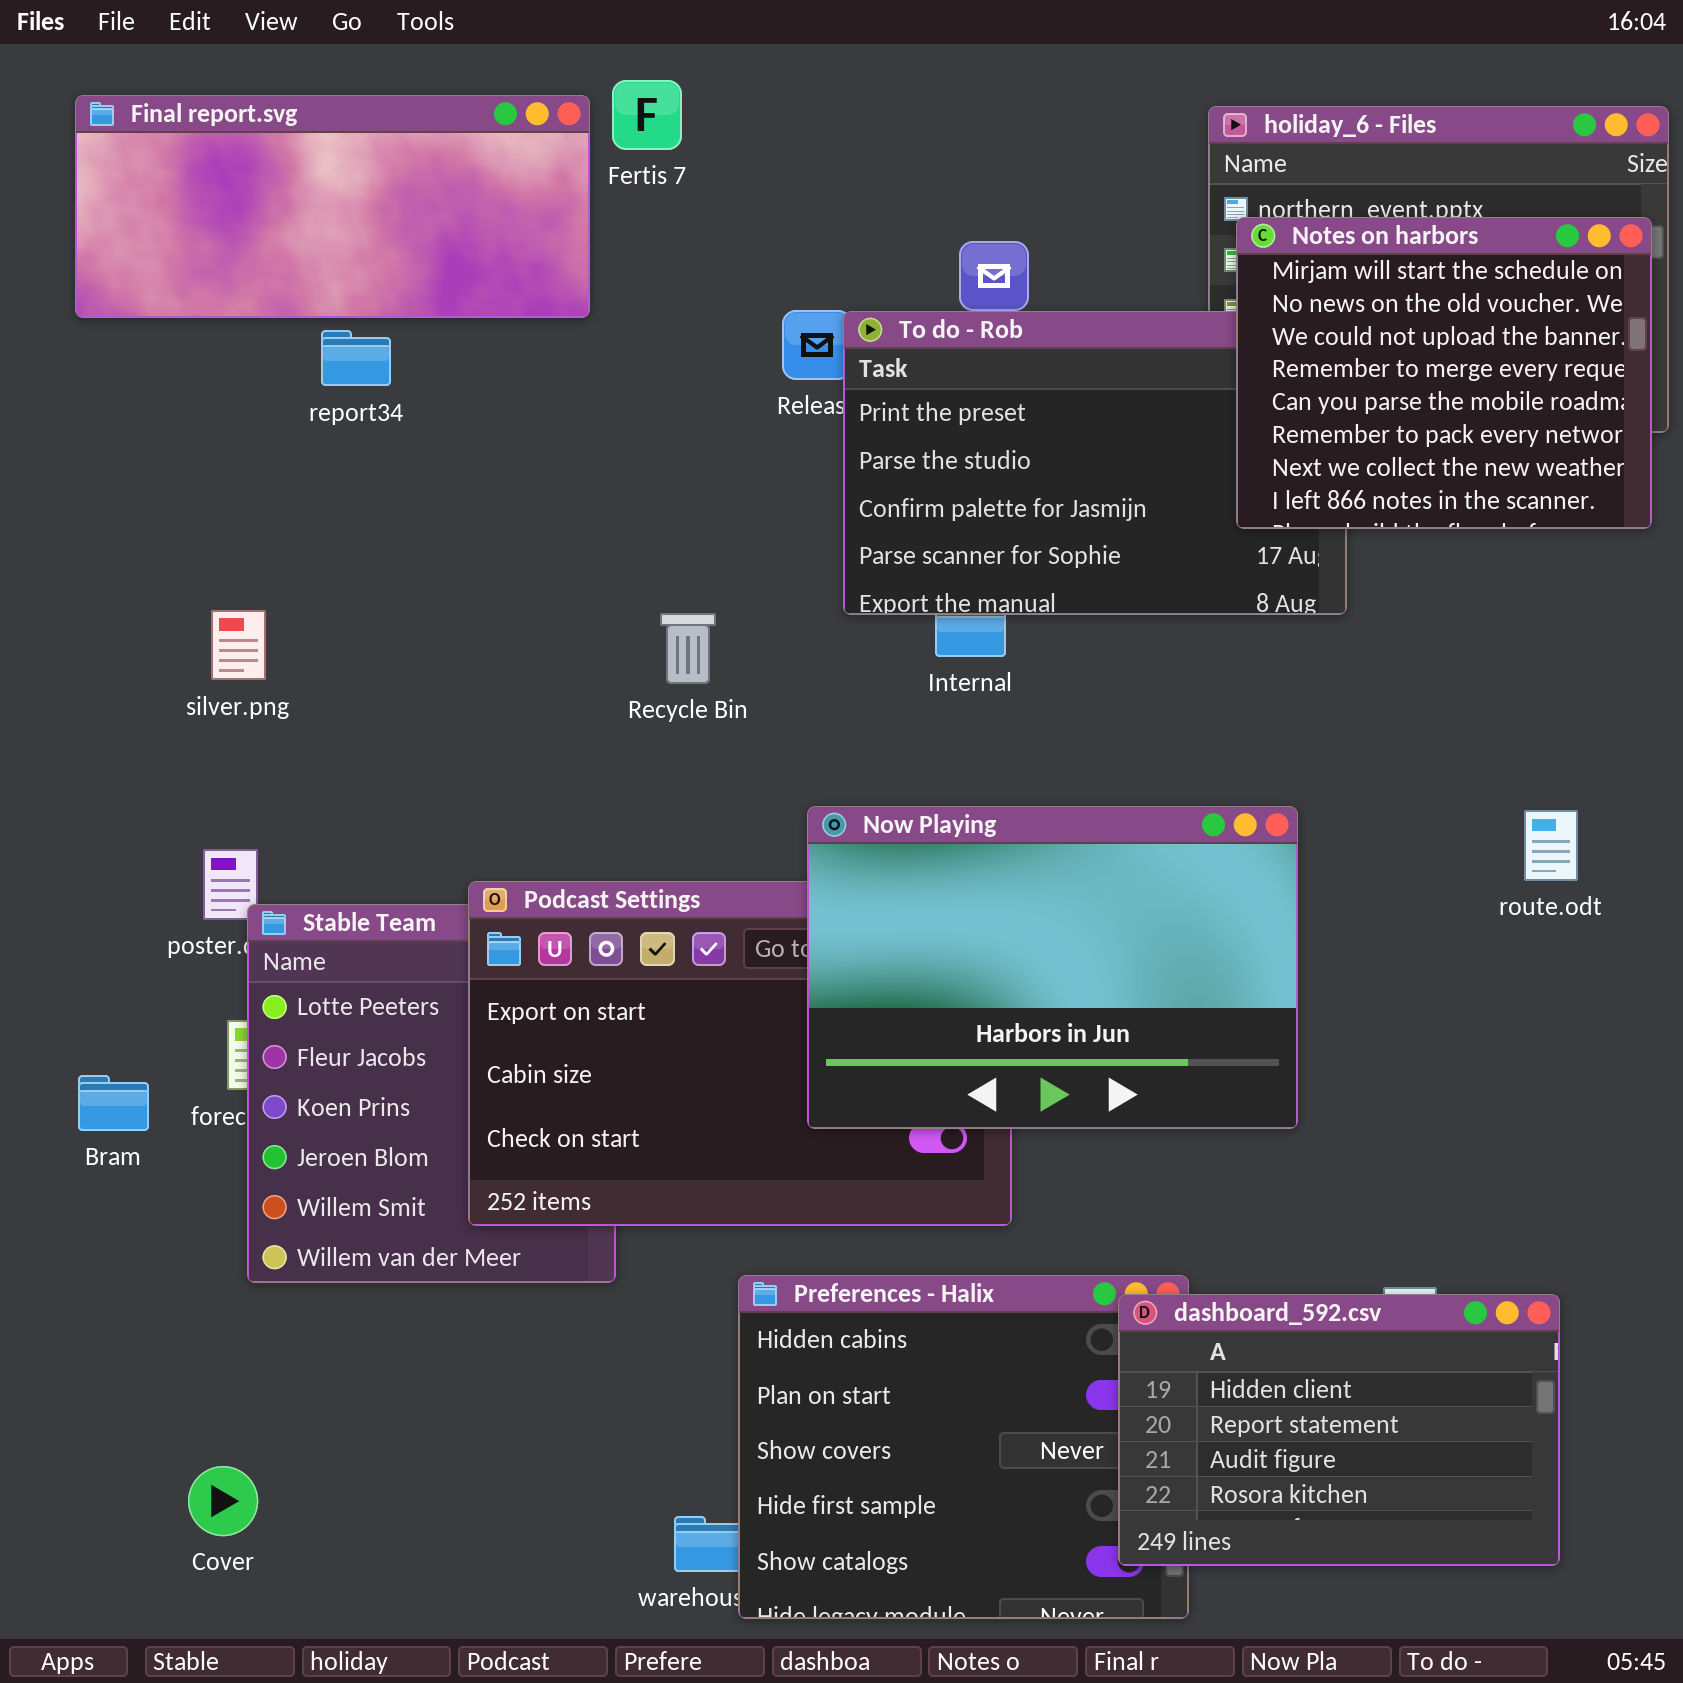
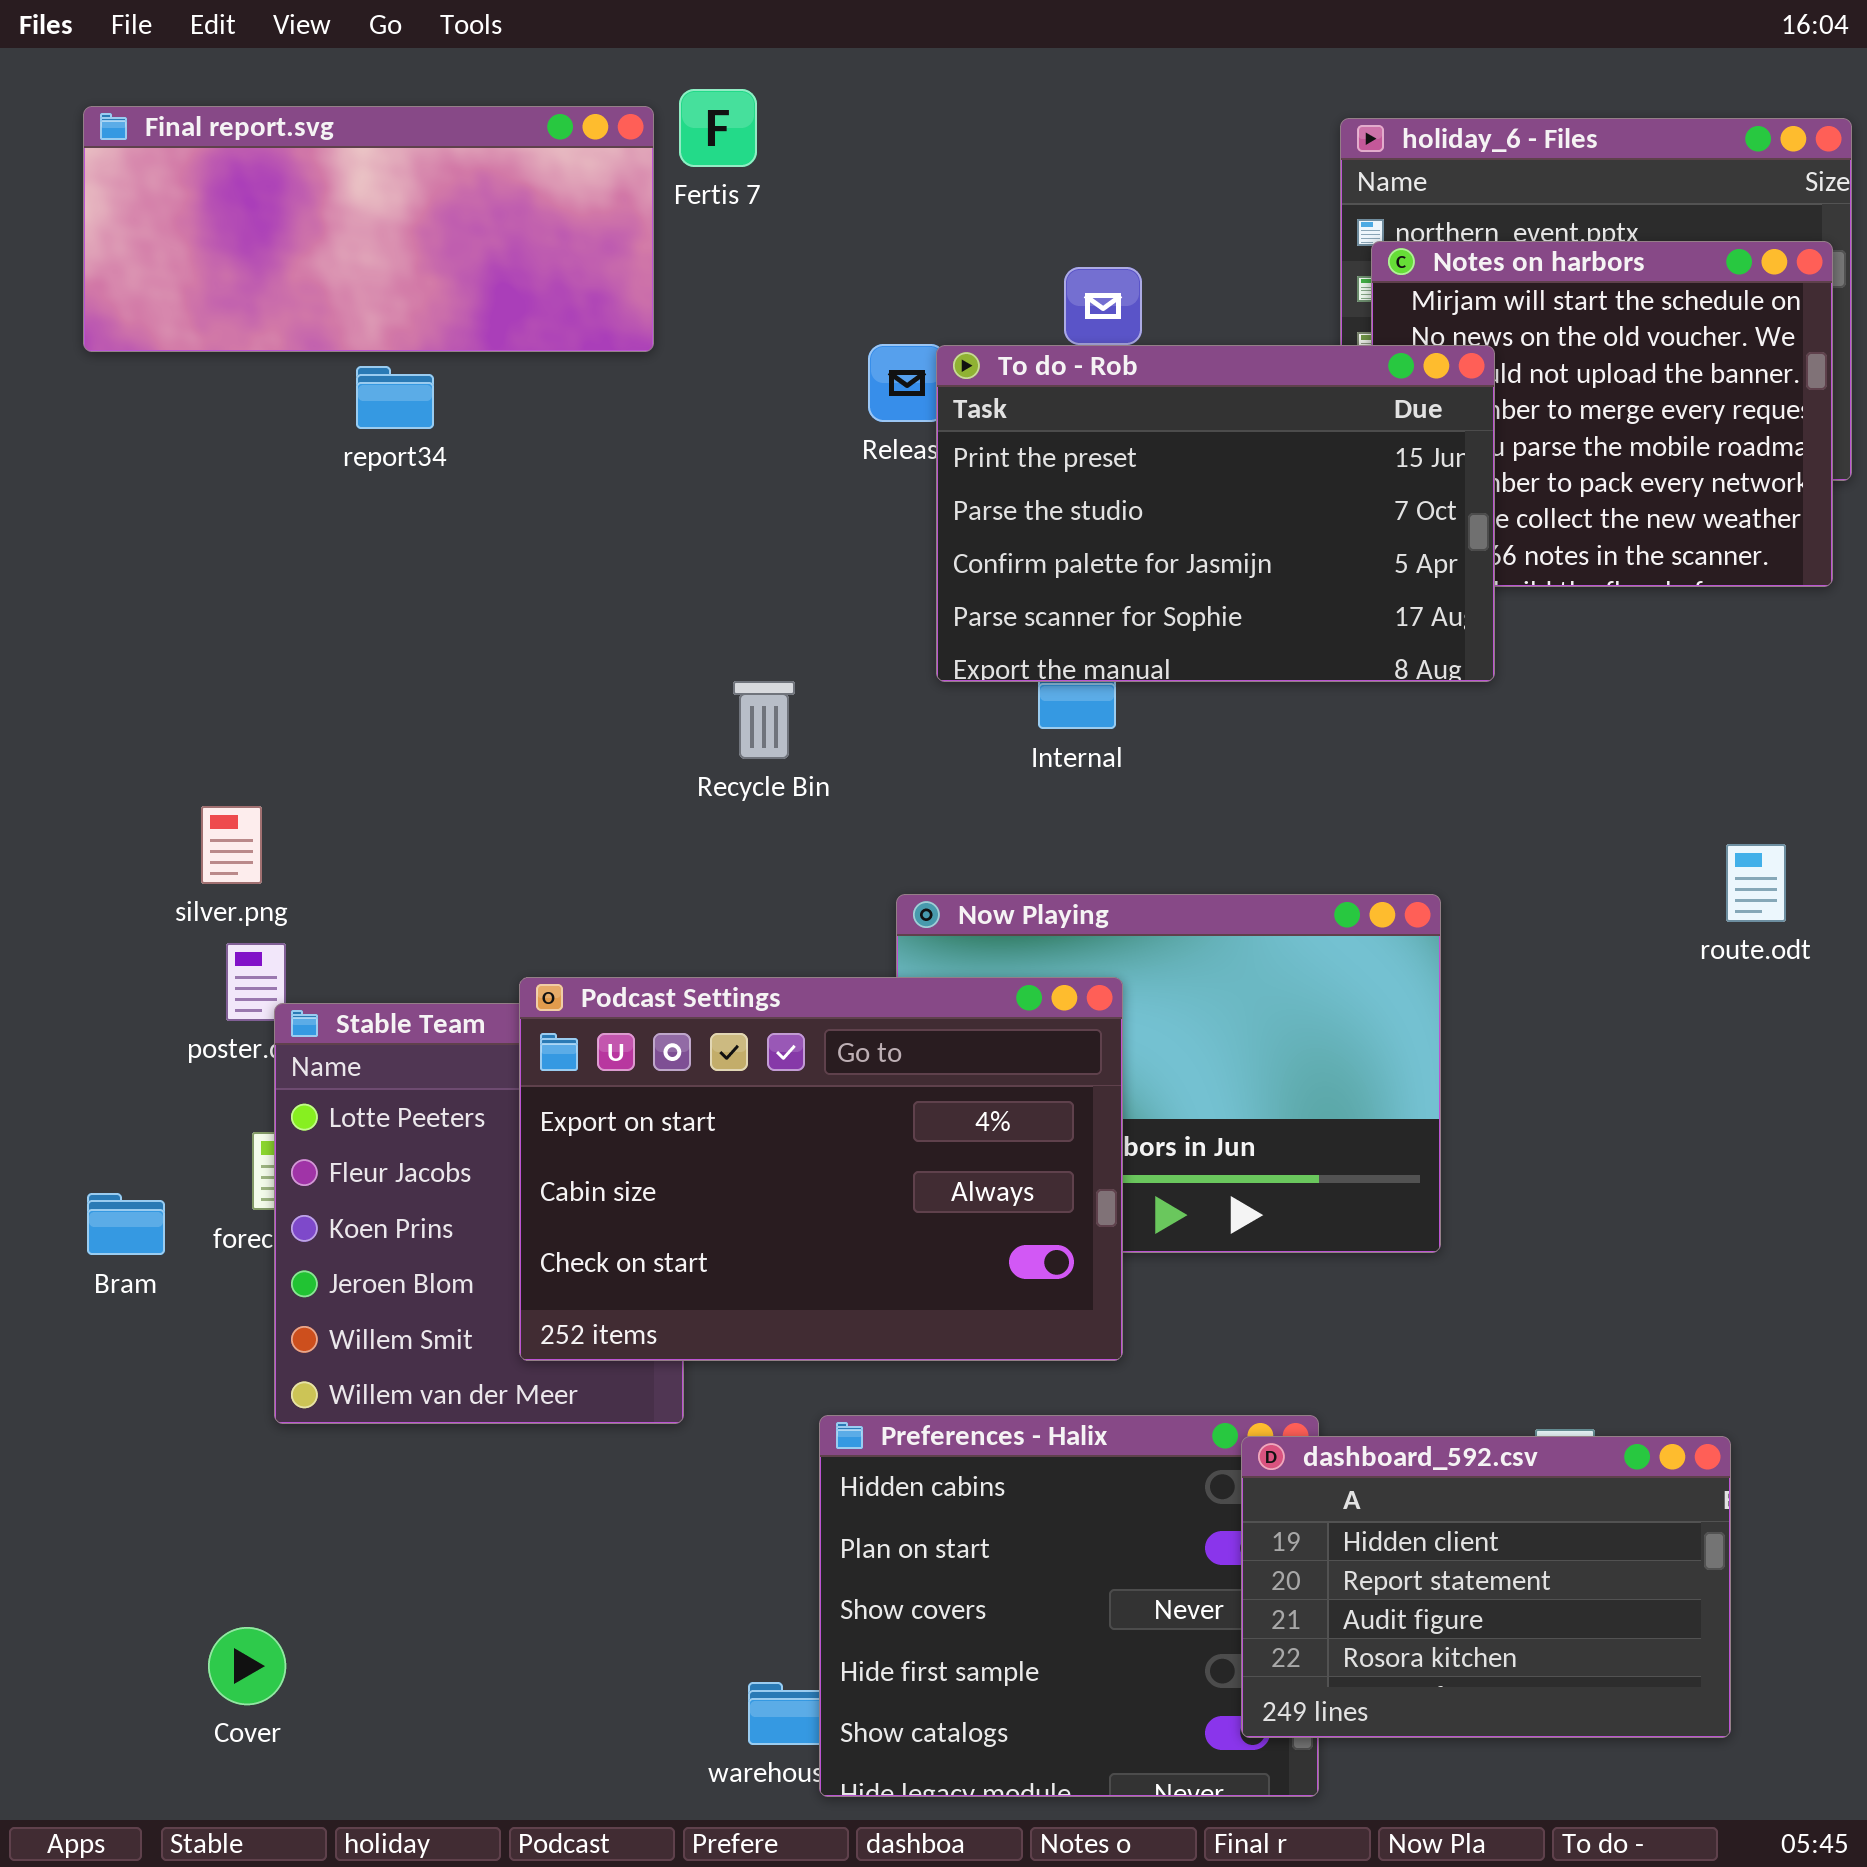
To do - Rob: [843,311,1347,615] -> [936,345,1495,682], raised
silver.png: [211,610,266,680] -> [201,806,262,884], moved
route.odt: [1524,810,1578,881] -> [1726,844,1786,922], moved
Podcast Settings: [468,881,1012,1226] -> [519,977,1123,1361], raised

